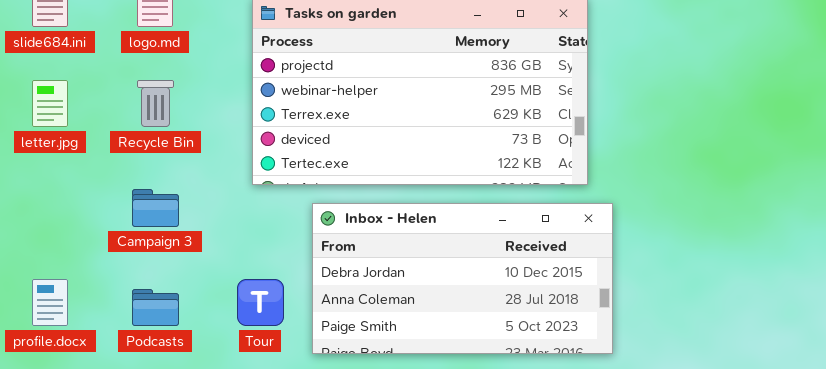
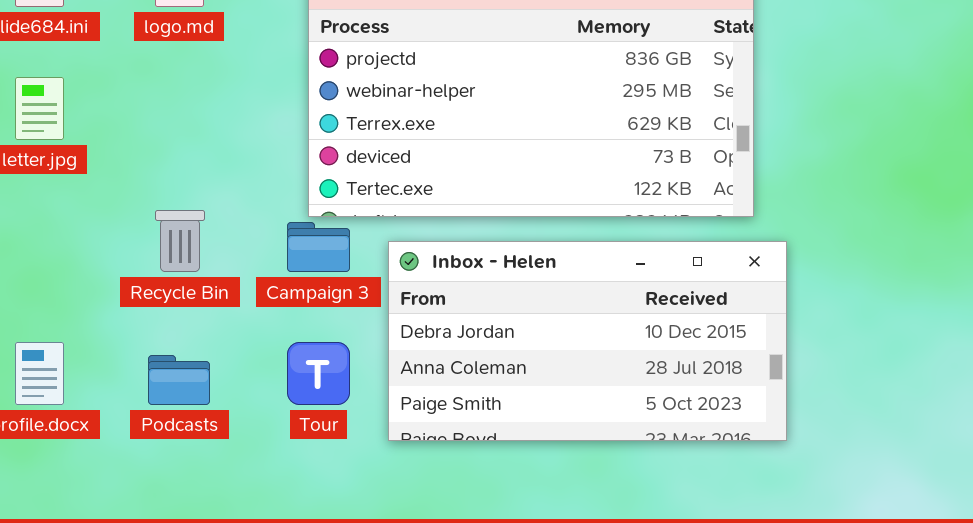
Recycle Bin: [137,80,174,127] -> [155,210,205,272], moved
Campaign 3: [132,189,179,227] -> [287,222,350,272], moved

